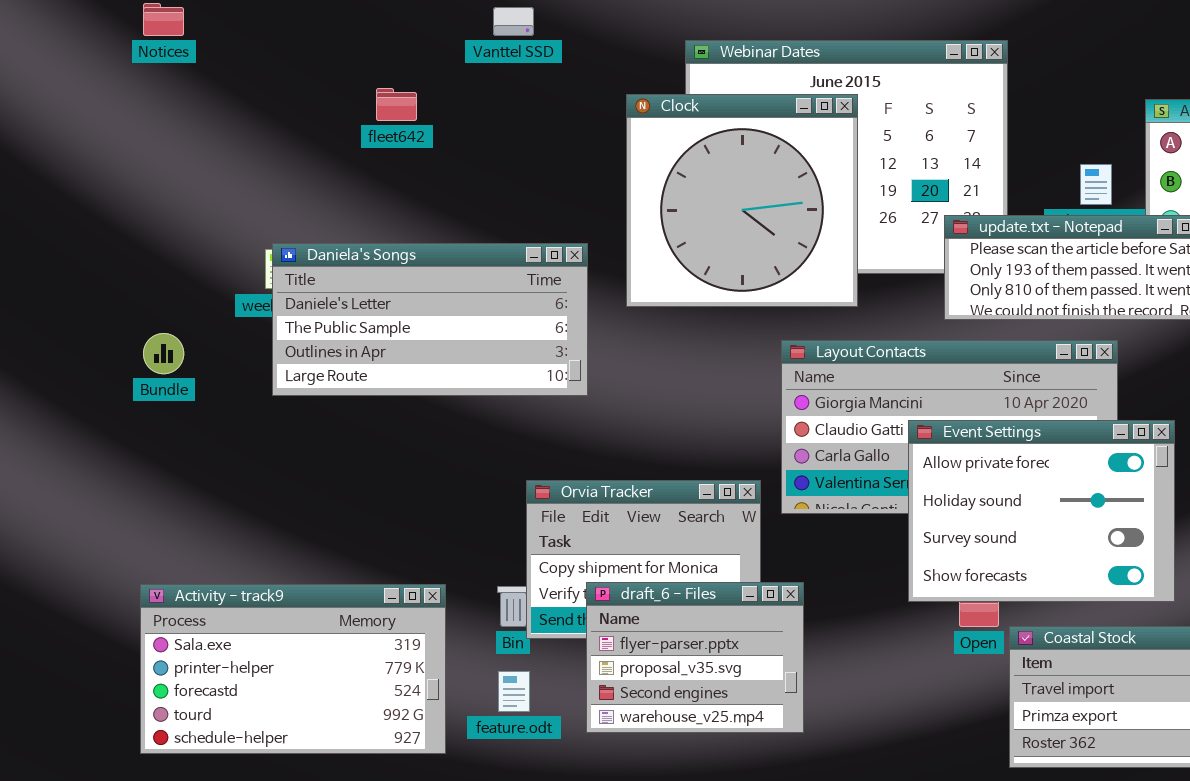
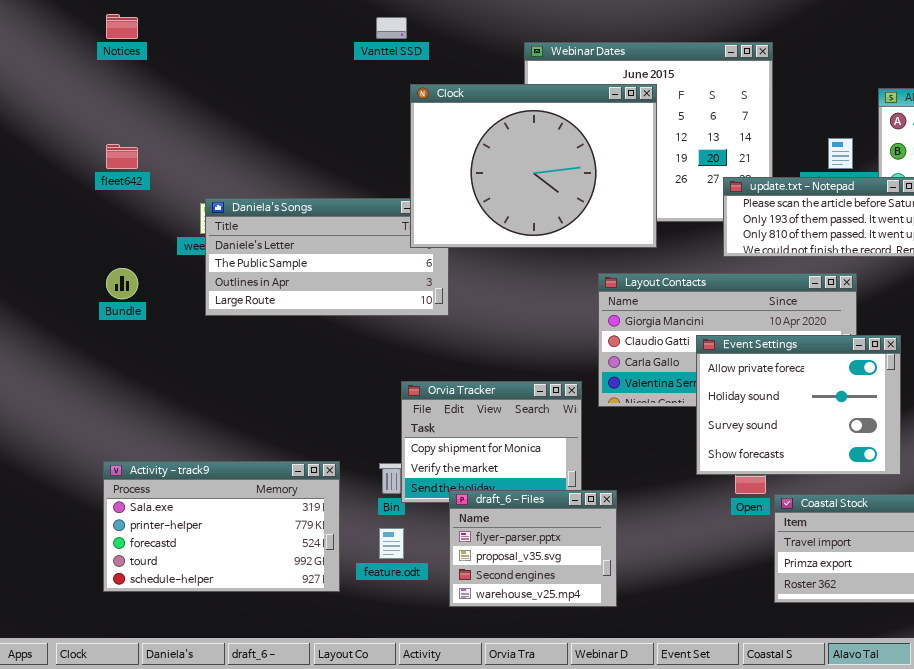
fleet642: [376,88,417,121] -> [106,144,138,169], moved
Clock: [626,94,858,307] -> [410,84,657,248], resized
draft_6 - Files: [586,582,804,733] -> [449,490,617,607], moved

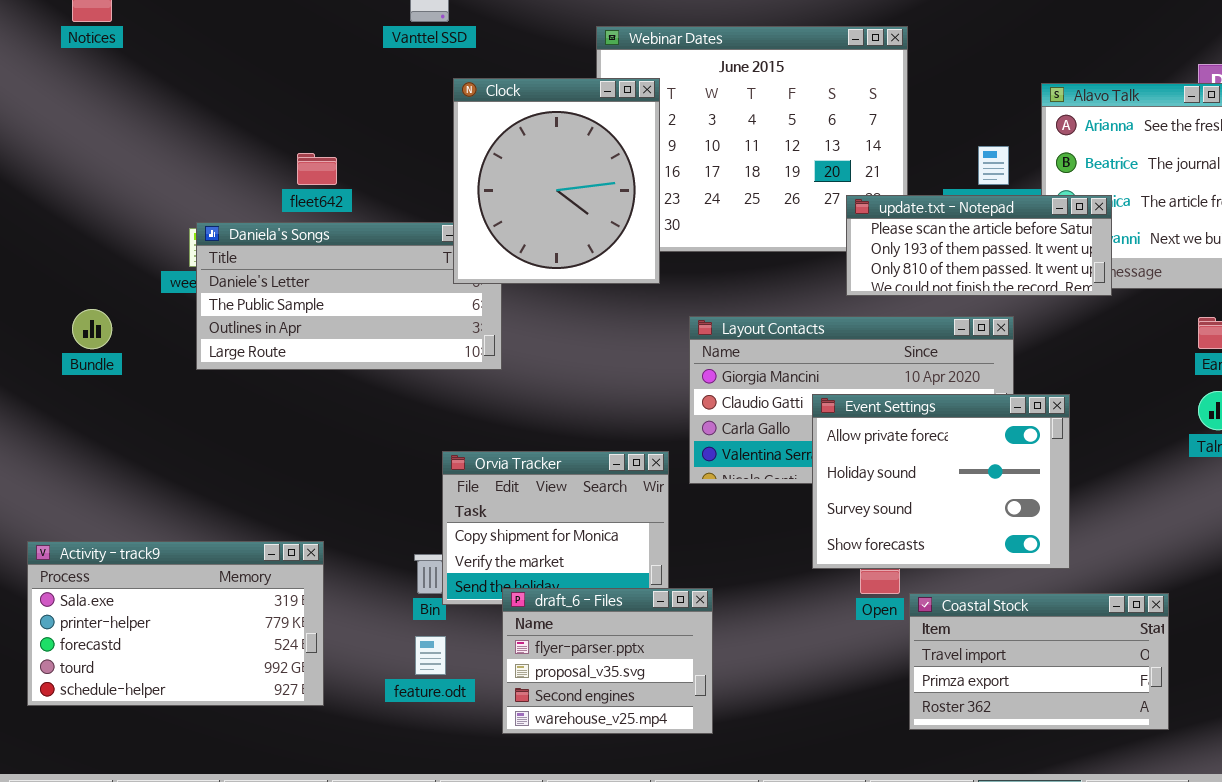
Clock: [410,84,657,248] -> [453,78,660,284], resized
fleet642: [106,144,138,169] -> [297,153,337,185], moved
Activity - track9: [103,461,340,592] -> [27,541,324,706], moved

